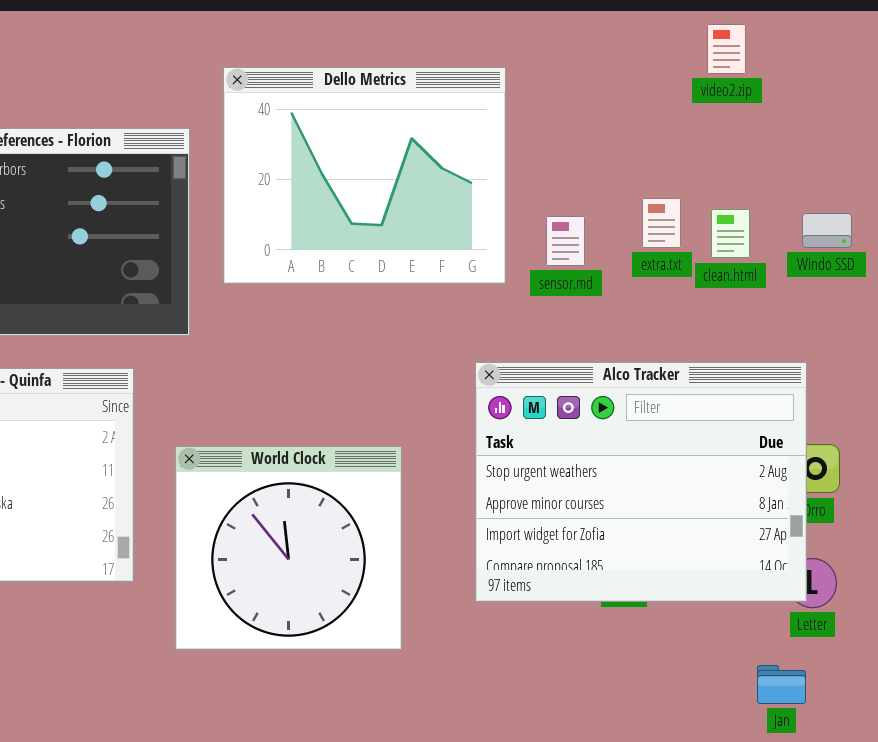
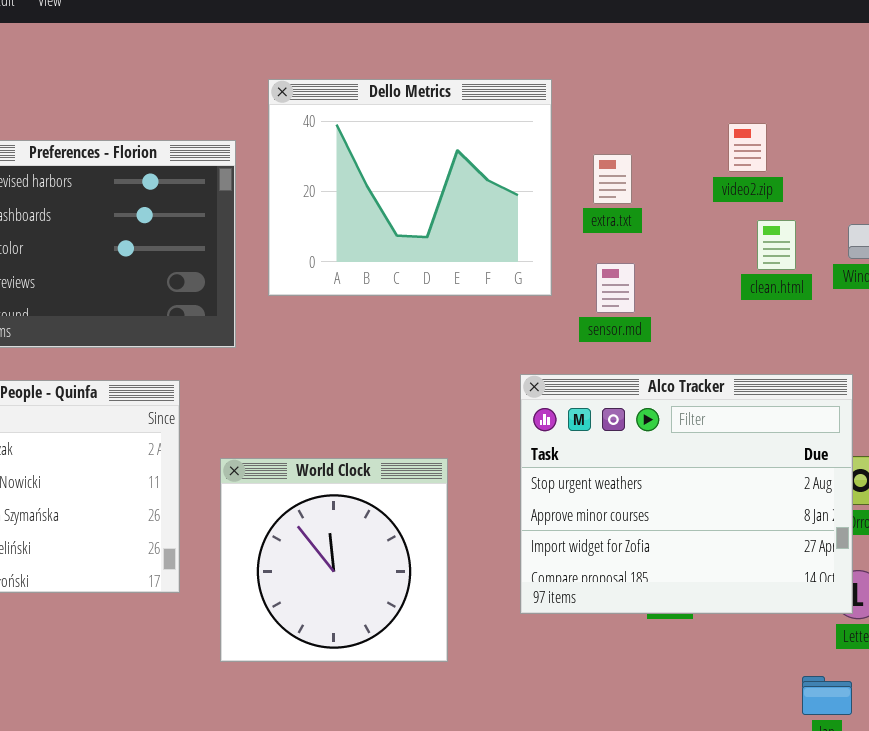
video2.zip: [707,24,746,74] -> [728,123,767,172], moved
extra.txt: [642,198,681,248] -> [593,154,632,204], moved
sensor.md: [546,216,585,266] -> [596,263,635,313], moved

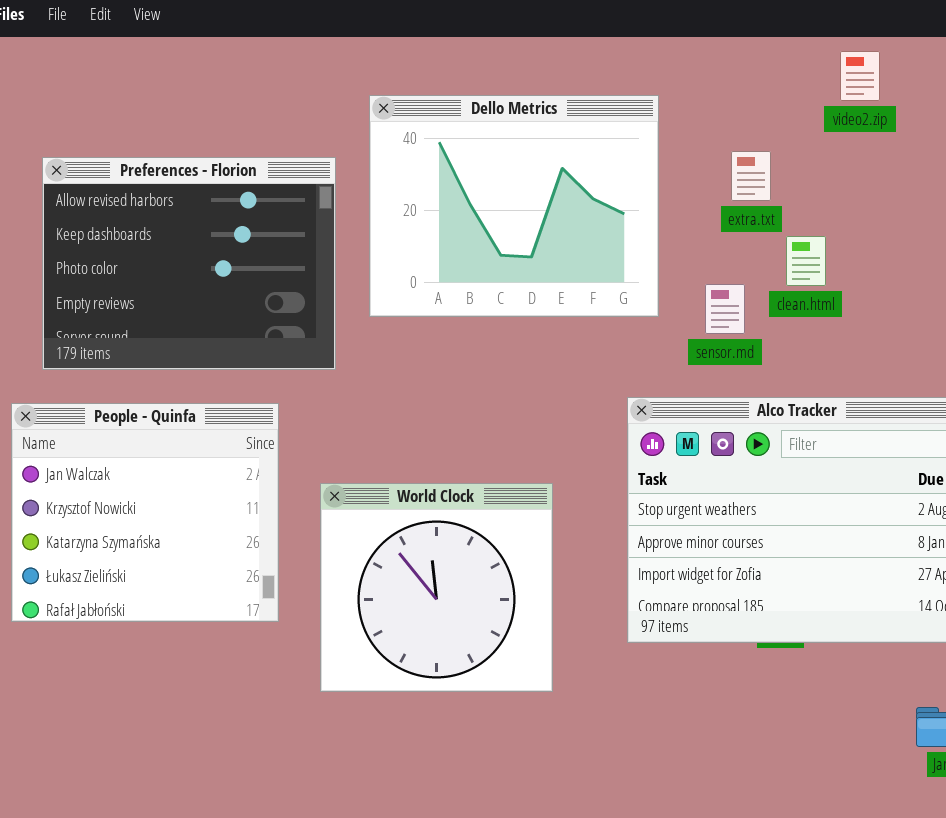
video2.zip: [728,123,767,172] -> [840,51,880,101], moved
extra.txt: [593,154,632,204] -> [731,151,771,201], moved
clean.html: [757,220,796,270] -> [786,236,826,286], moved

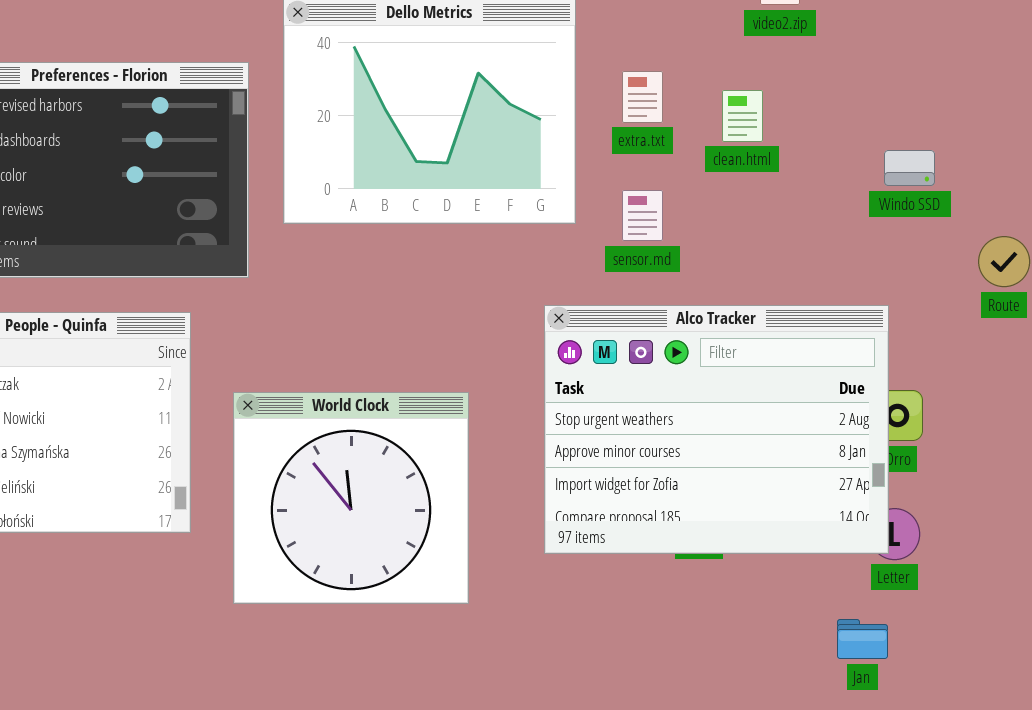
extra.txt: [731,151,771,201] -> [622,71,663,123], moved
clean.html: [786,236,826,286] -> [722,90,763,142], moved

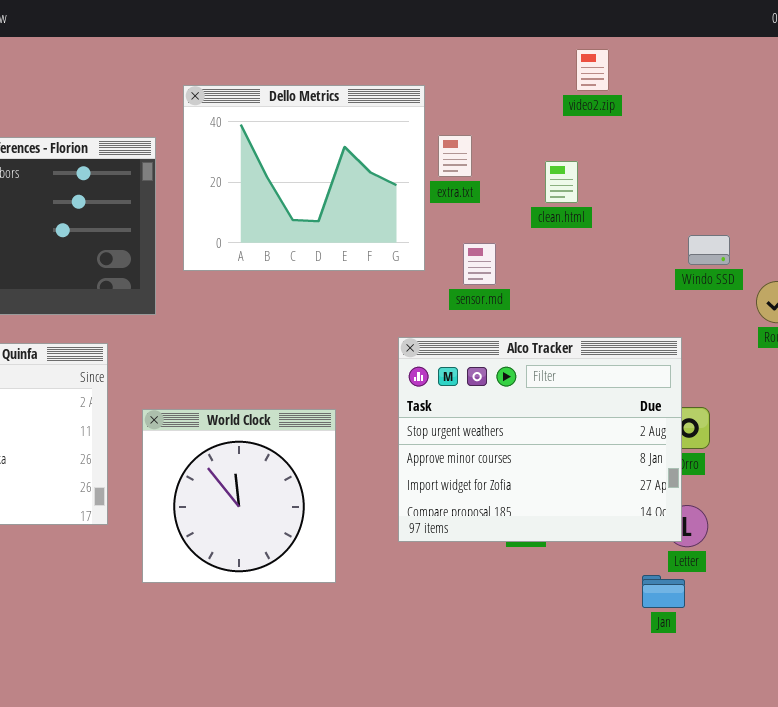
extra.txt: [622,71,663,123] -> [438,135,472,177], moved
Windo SSD: [884,150,935,186] -> [688,235,730,265], moved
Jan: [837,619,888,659] -> [642,575,685,608], moved

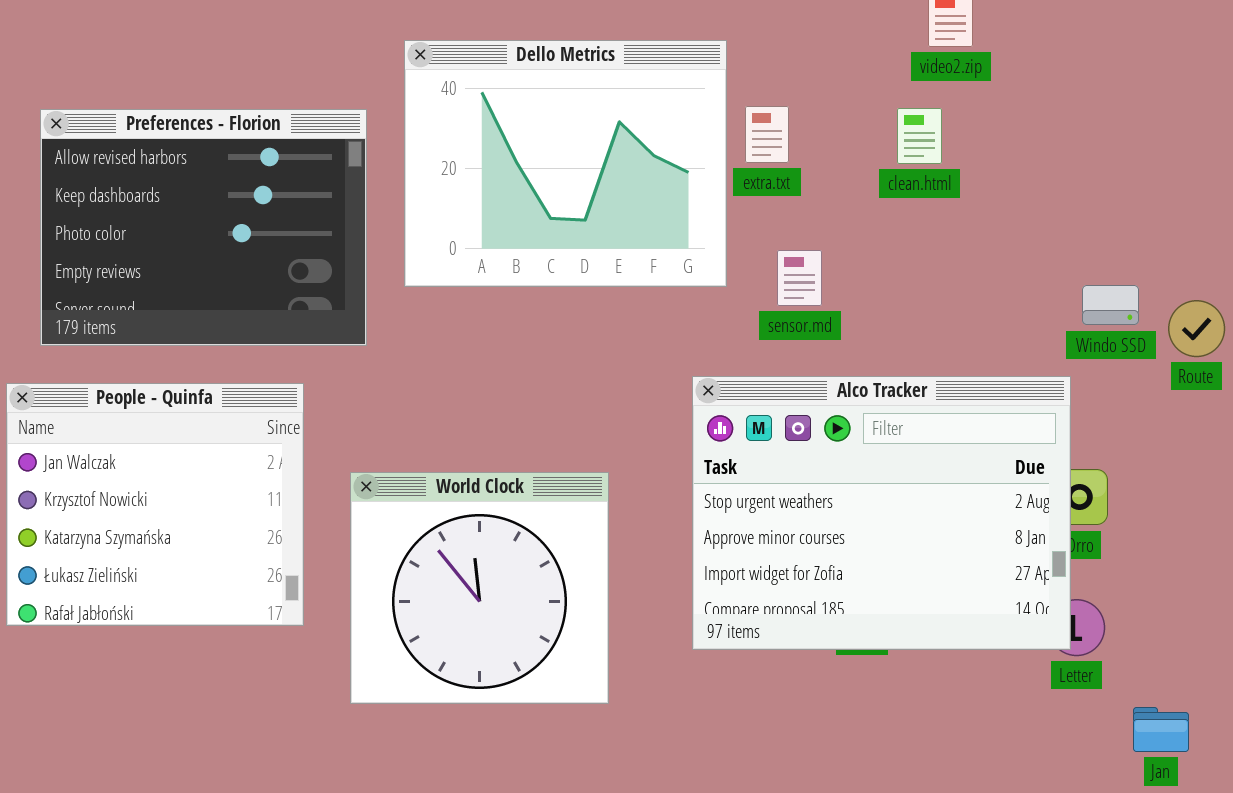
clean.html: [545,161,578,203] -> [897,108,942,164], moved
Windo SSD: [688,235,730,265] -> [1082,285,1139,325], moved
Jan: [642,575,685,608] -> [1133,707,1189,752], moved

